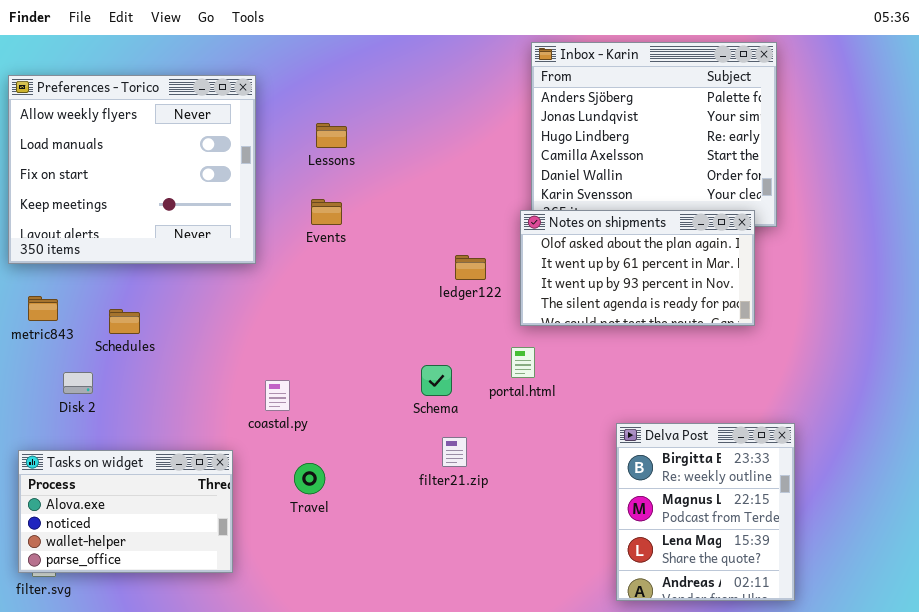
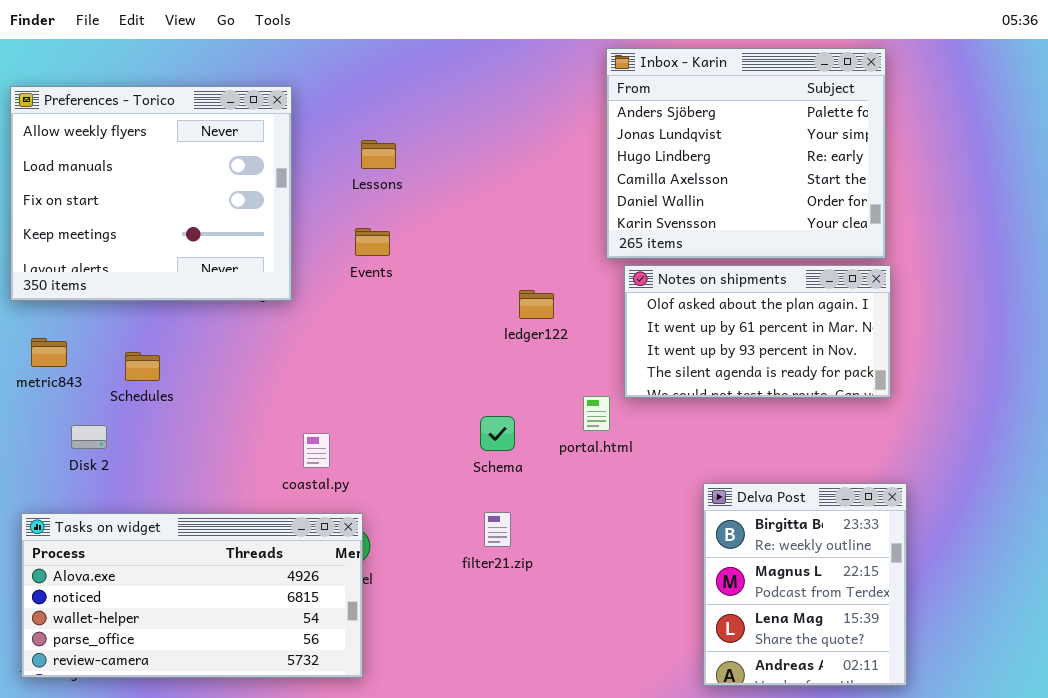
Notes on shipments: [520,210,755,326] -> [624,265,891,398], moved
filter21.zip: [442,437,467,467] -> [484,512,511,547], moved
Tasks on widget: [18,450,233,573] -> [21,513,363,678], resized

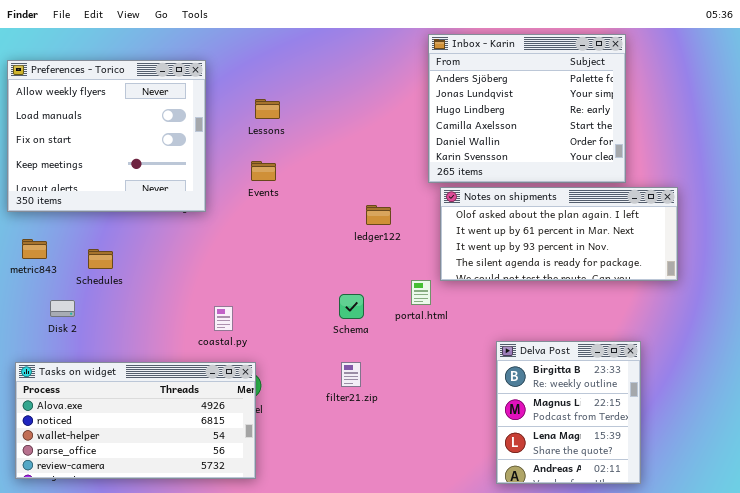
Notes on shipments: [624,265,891,398] -> [440,187,678,281], resized

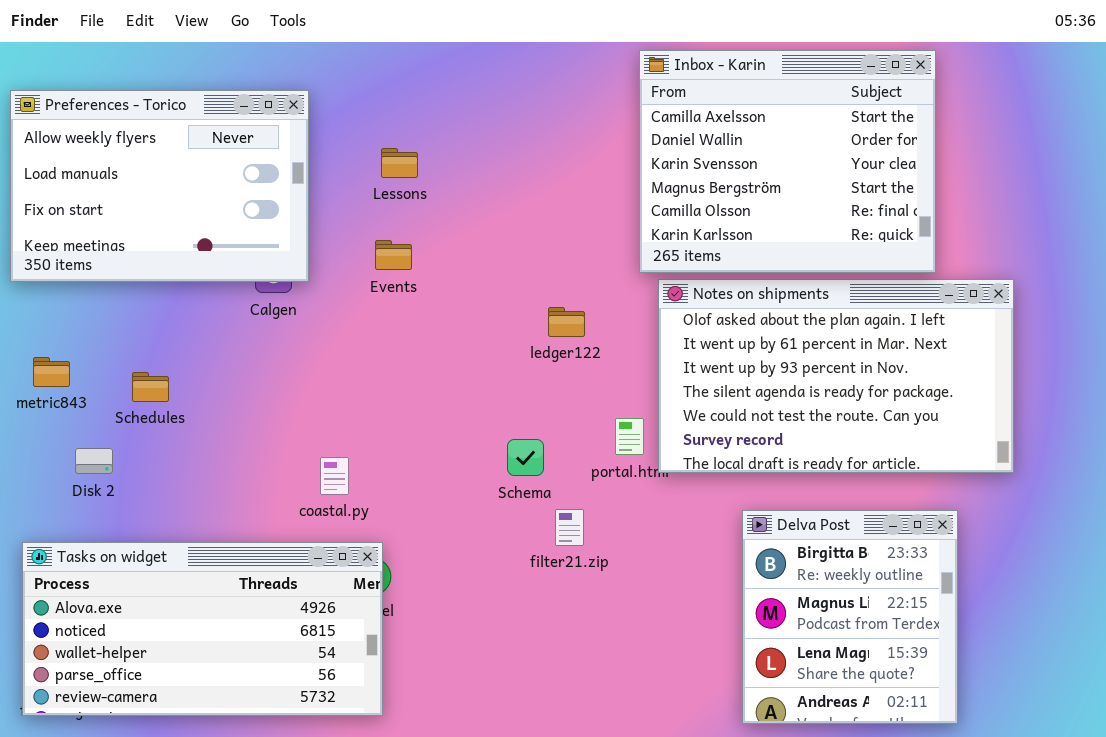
Inbox - Karin: [428,34,626,183] -> [639,50,936,273], scrolled down 3 rows
Preferences - Torico: [7,60,206,212] -> [10,90,309,282], resized
Notes on shipments: [440,187,678,281] -> [658,279,1014,473], resized
filter21.zip: [341,362,361,387] -> [555,509,584,546], moved

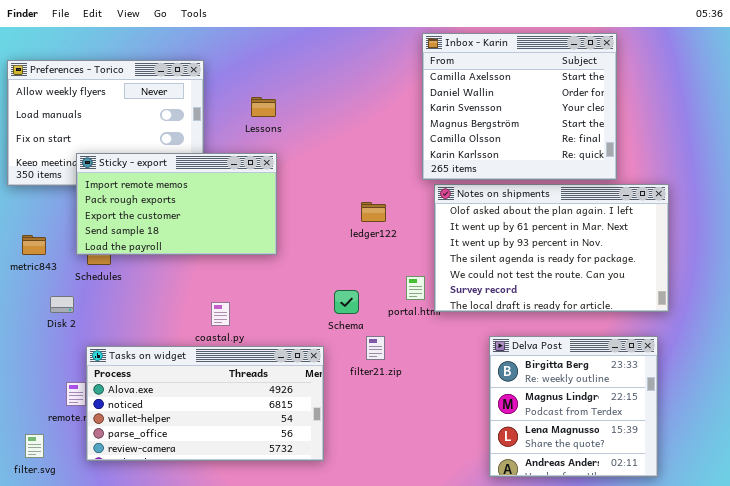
Sticky - export: none -> [76,153,277,255], opened
Delva Post: [742,510,958,724] -> [489,336,658,477], resized
Tasks on widget: [22,542,383,716] -> [86,346,324,461], moved

